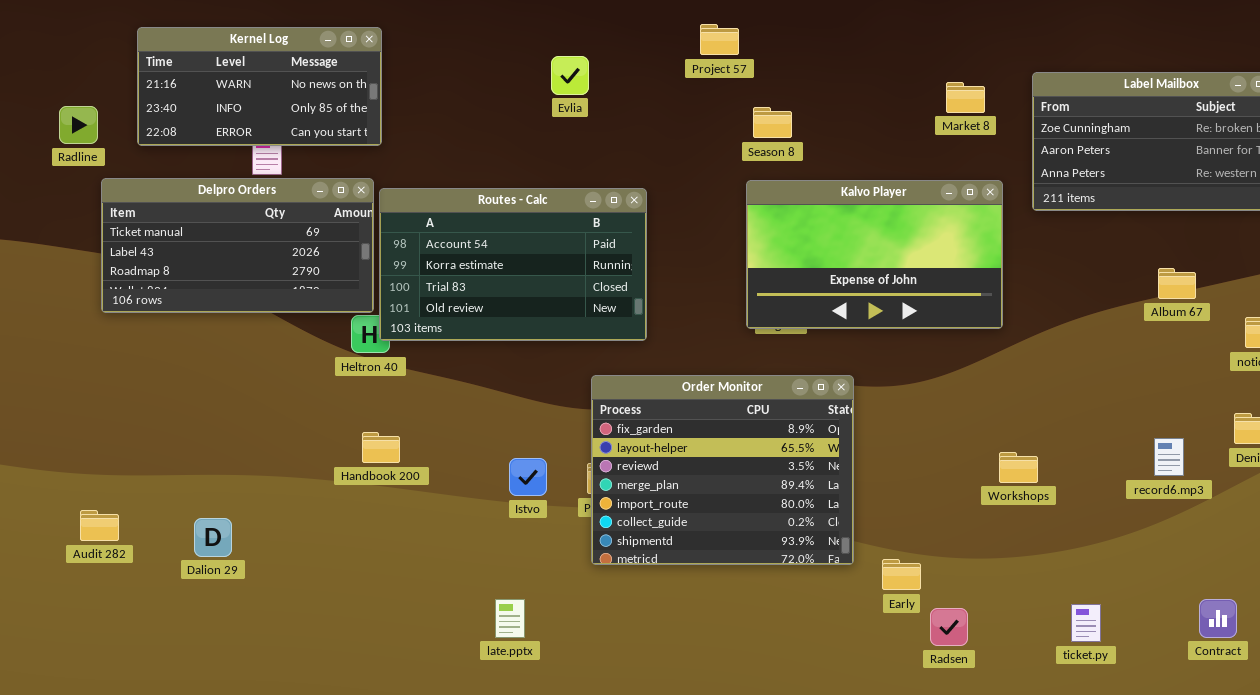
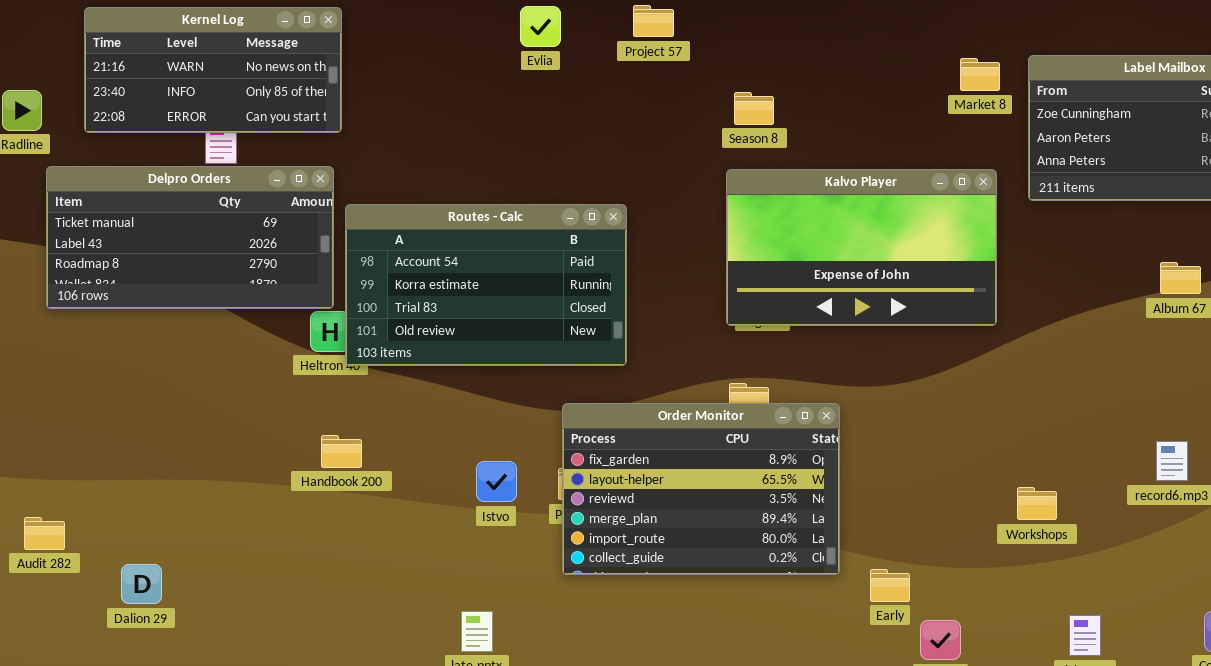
Project 57: [700,24,739,55] -> [633,5,674,37], moved
Evlia: [551,56,589,95] -> [520,6,561,47], moved
Market 8: [946,82,985,113] -> [960,58,1000,91], moved
Routes - Calc: [379,188,647,341] -> [345,204,627,366], moved
Order Monitor: [591,375,854,565] -> [562,403,840,575], resized
Workshops: [999,452,1038,483] -> [1017,487,1057,520], moved
Dalion 29: [194,518,232,557] -> [121,564,162,604], moved

